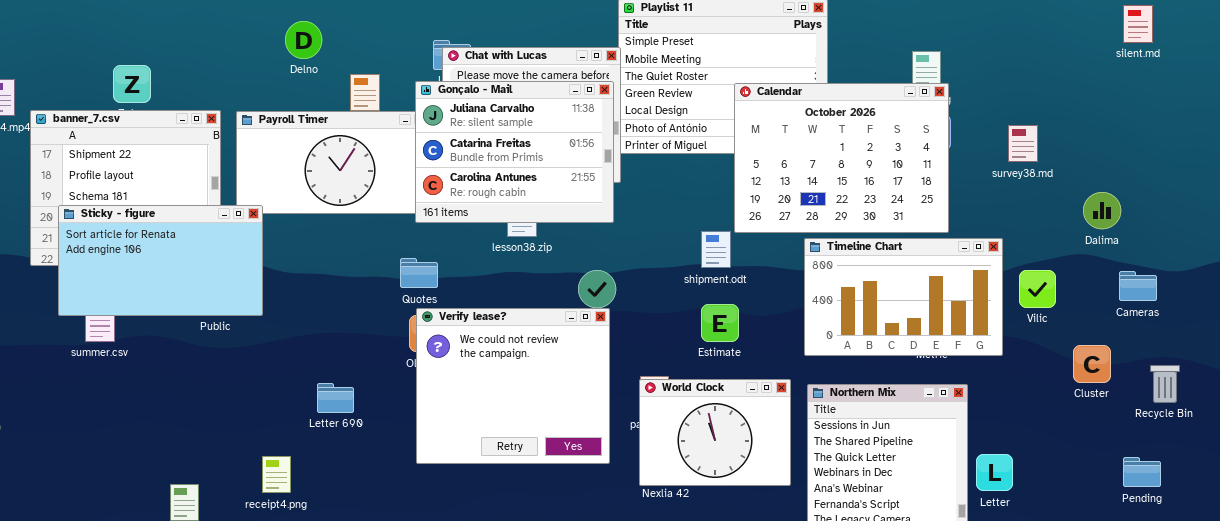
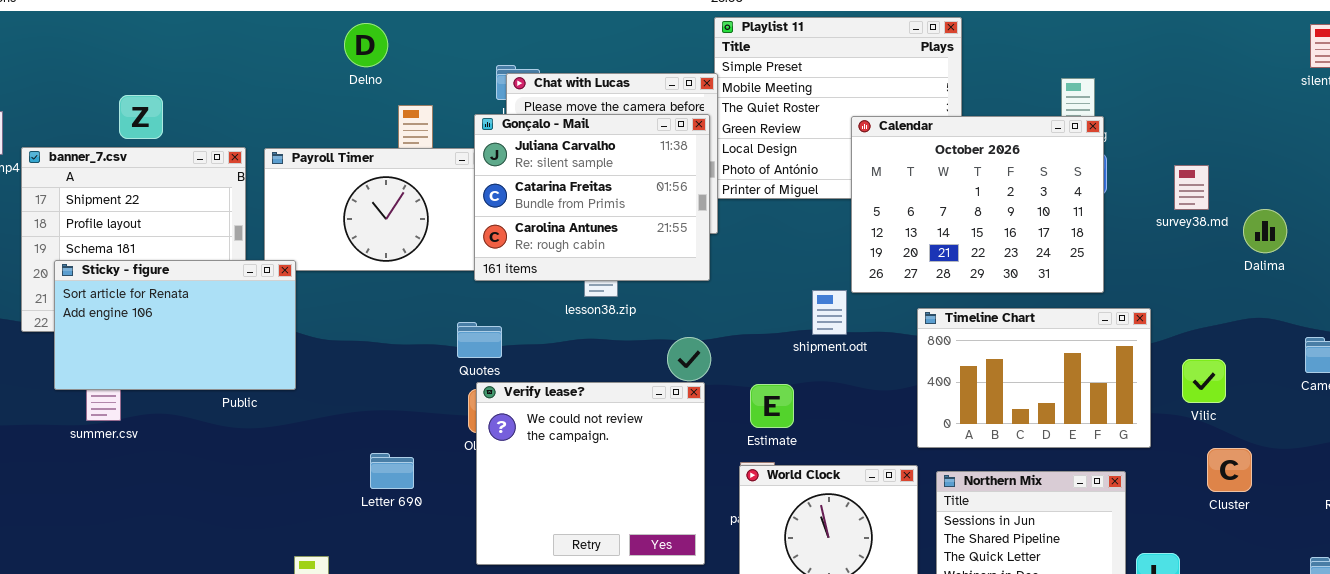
Delno: [285,21,322,59] -> [344,23,388,67], moved
Dalima: [1083,192,1121,229] -> [1243,209,1287,253], moved
Timeline Chart: [804,238,1003,356] -> [917,308,1151,448], moved
Vilic: [1019,270,1056,308] -> [1182,359,1226,403], moved
Estimate: [701,304,739,342] -> [750,384,794,428], moved
Cluster: [1073,345,1111,383] -> [1207,448,1252,492], moved
Letter 690: [317,383,354,413] -> [370,453,414,489], moved

